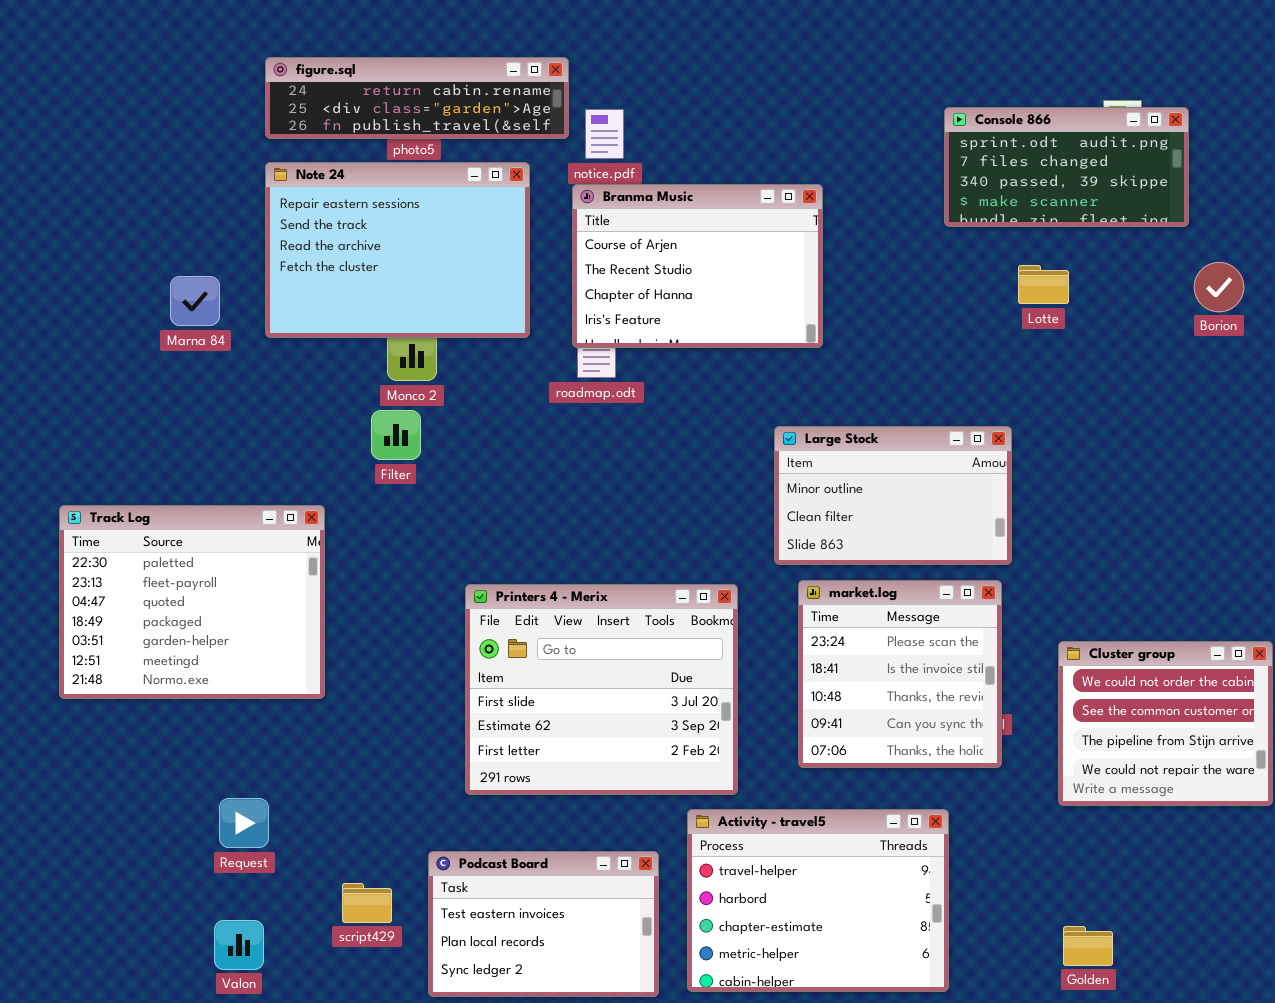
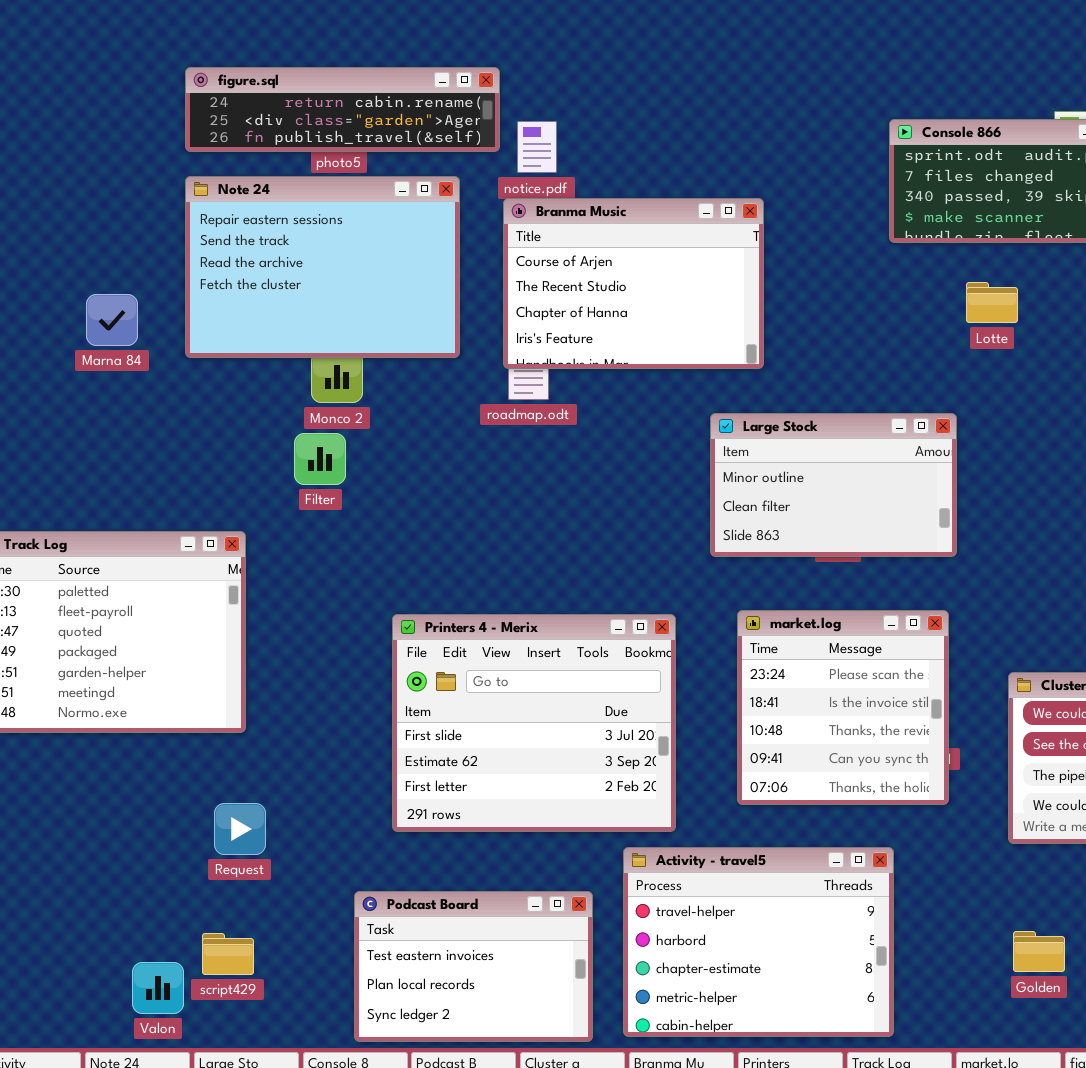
Large Stock: [774,426,1012,565] -> [710,413,957,557], moved
Request: [219,798,269,848] -> [214,803,266,855], moved
script429: [342,883,392,923] -> [202,933,254,975], moved
Golden: [1063,926,1113,966] -> [1013,931,1065,972], moved

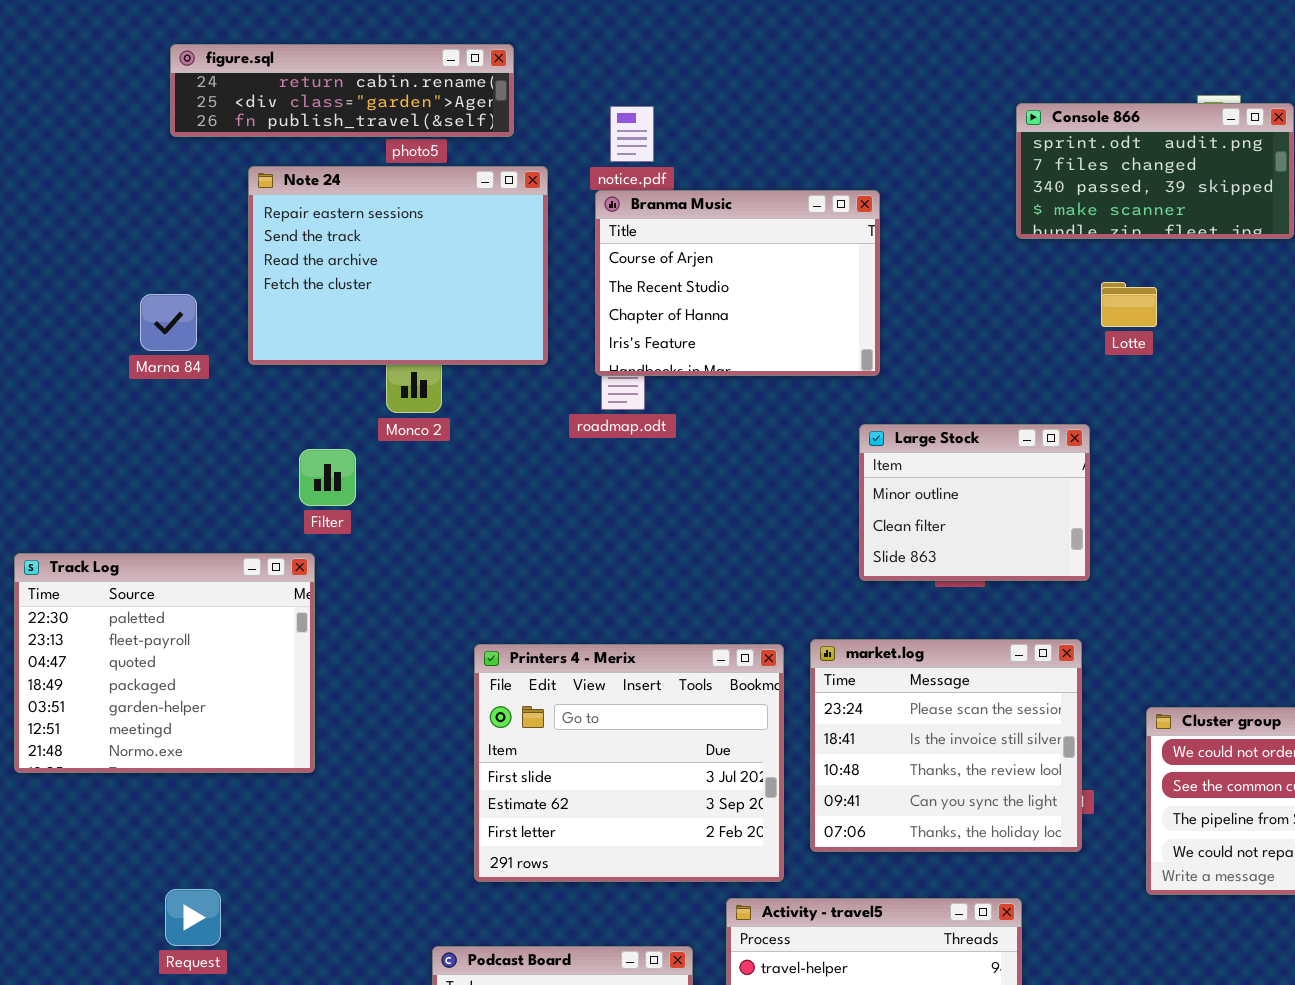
figure.sql: [185,67,500,152] -> [170,44,514,137], moved
Large Stock: [710,413,957,557] -> [859,424,1090,581], resized
Filter: [294,433,346,485] -> [299,449,356,506], moved
market.log: [737,610,949,805] -> [810,639,1082,852], resized
Request: [214,803,266,855] -> [165,889,221,946], moved

